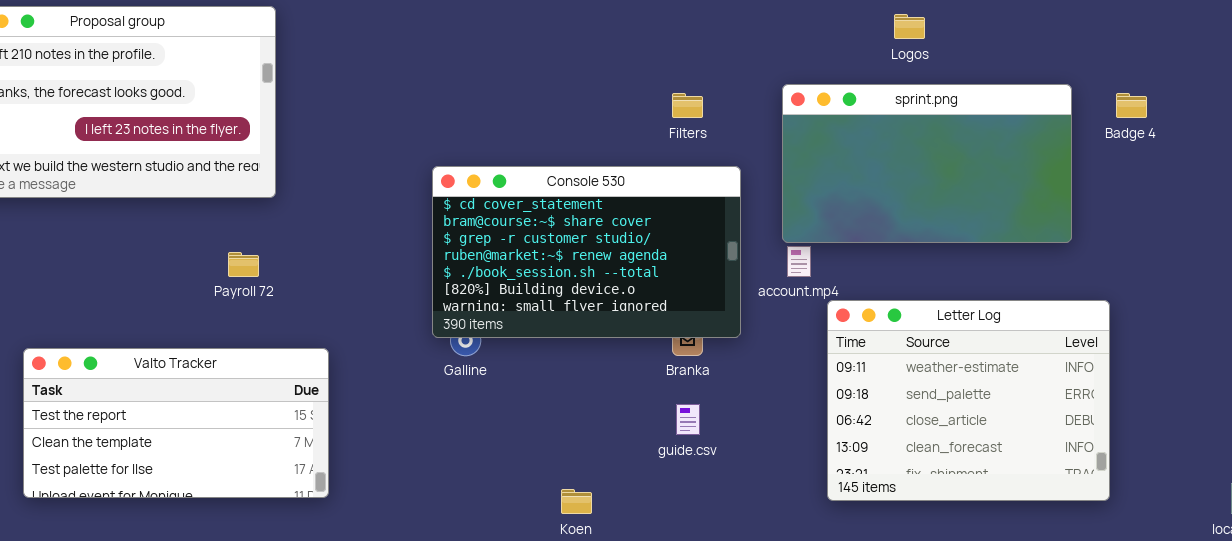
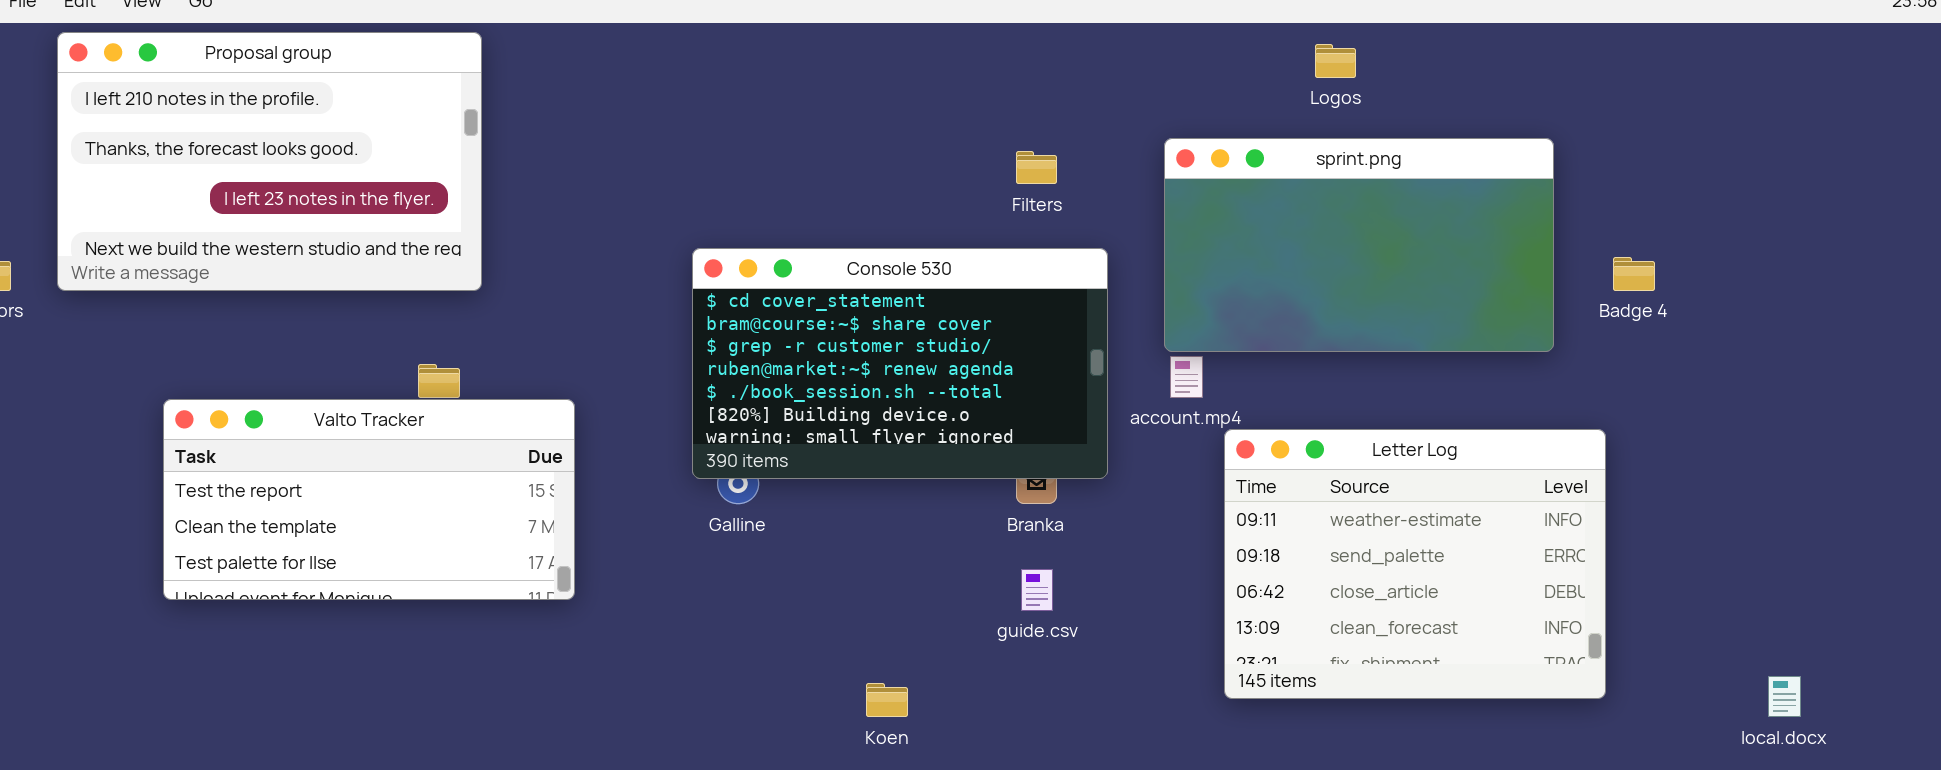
Badge 4: [1116,93,1147,118] -> [1613,257,1655,291], moved
Valto Tracker: [23,348,329,498] -> [163,399,575,600], moved

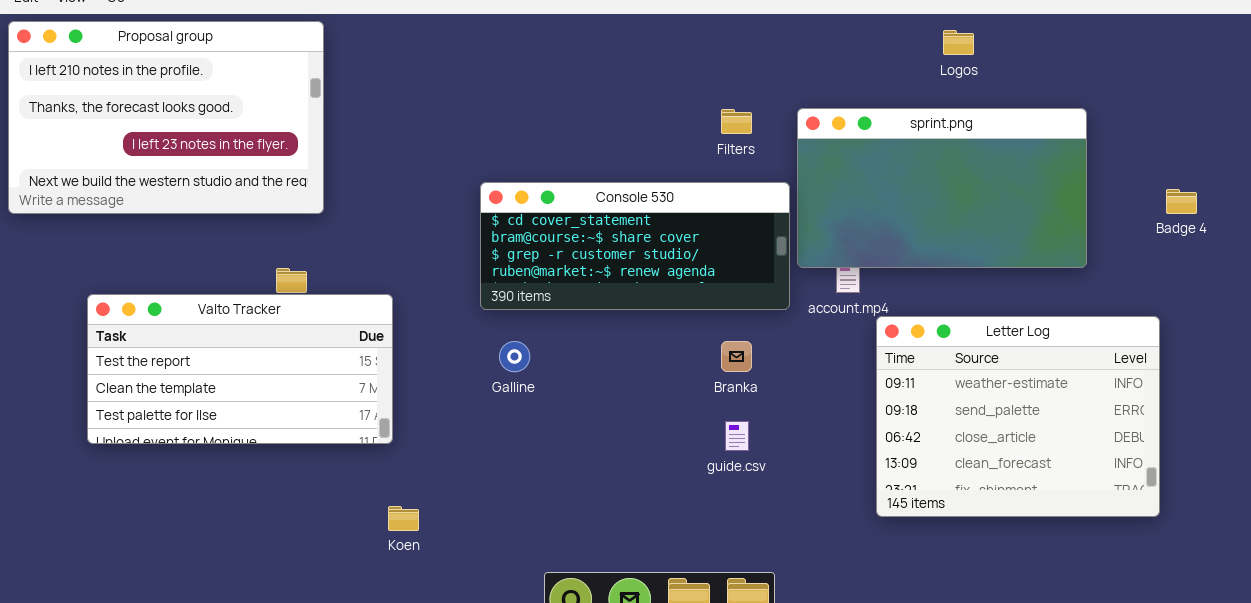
sprint.png: [1164,138,1554,352] -> [797,108,1087,268], moved
Console 530: [692,248,1108,479] -> [480,182,790,310], resized
Koen: [866,683,908,717] -> [388,506,419,531], moved

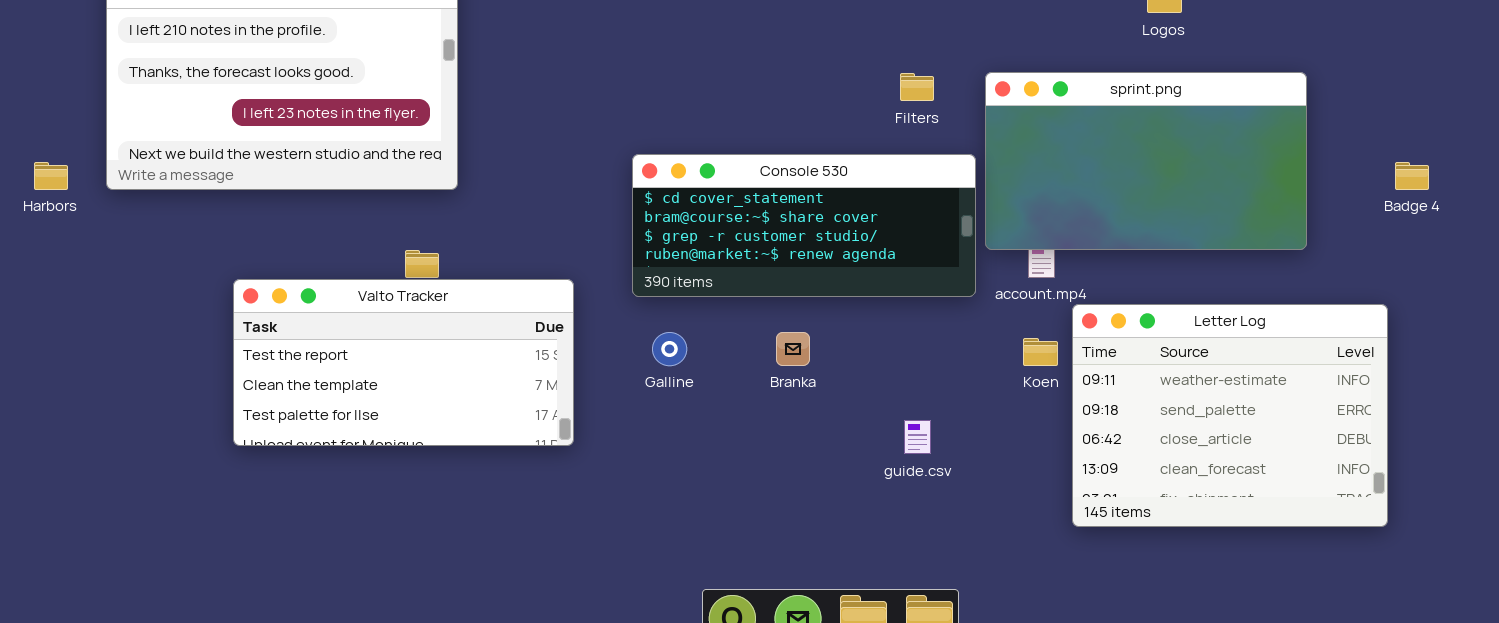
Valto Tracker: [87,294,393,444] -> [233,279,574,446], moved
Branka: [721,341,752,372] -> [776,332,810,366], moved
Koen: [388,506,419,531] -> [1023,338,1058,366], moved

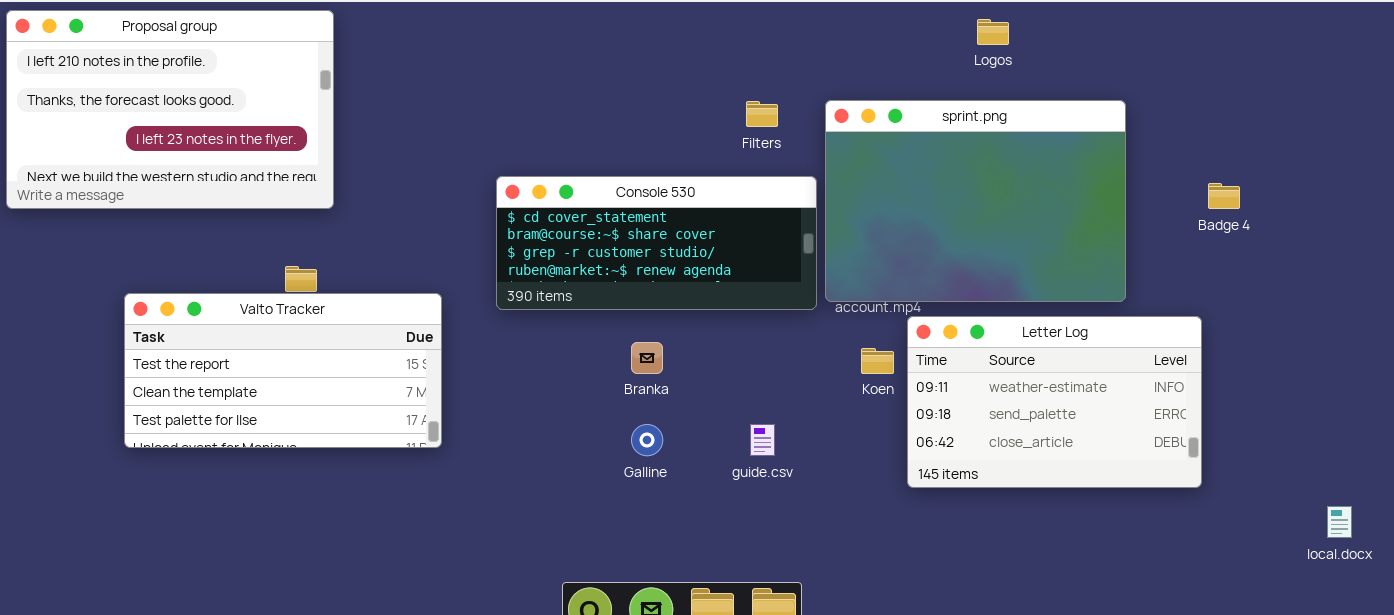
sprint.png: [985,72,1307,250] -> [825,100,1126,302], resized
Letter Log: [1072,304,1388,527] -> [907,316,1202,488], resized
Galline: [652,332,687,366] -> [631,424,663,456], moved

